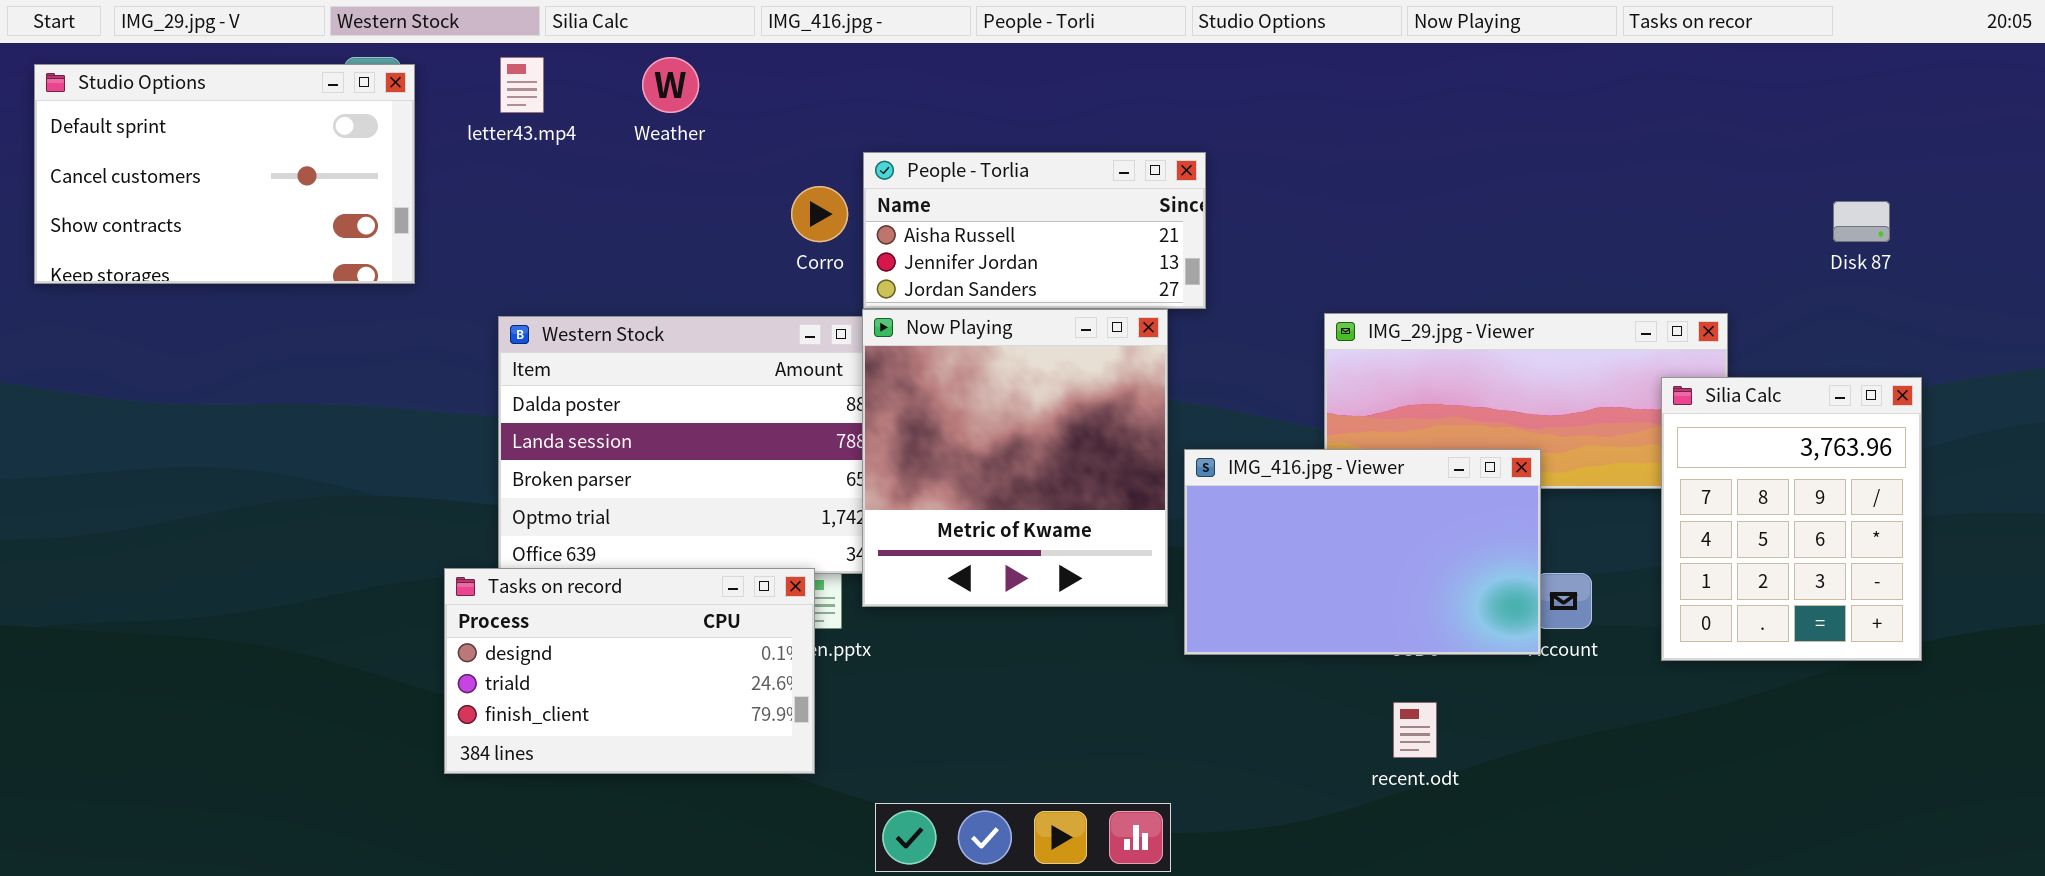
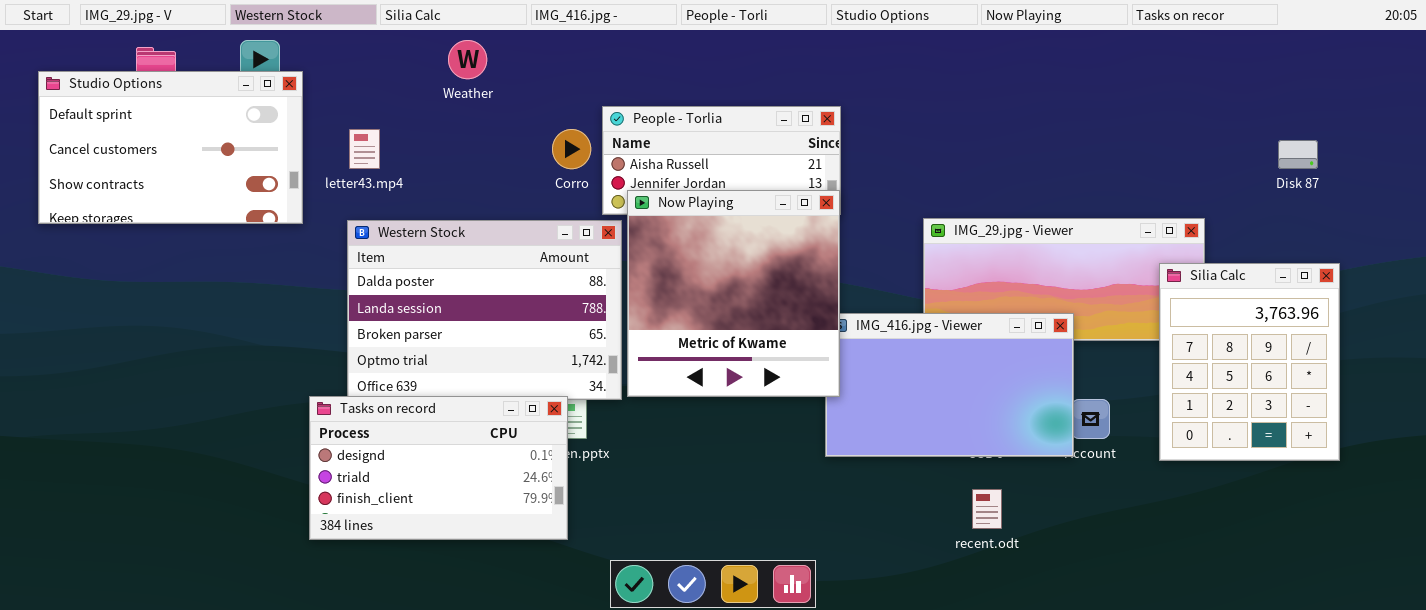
letter43.mp4: [500,57,544,113] -> [349,129,380,169], moved
Studio Options: [34,64,415,284] -> [38,71,303,224], moved
Now Playing: [862,309,1168,607] -> [627,190,840,397], moved

